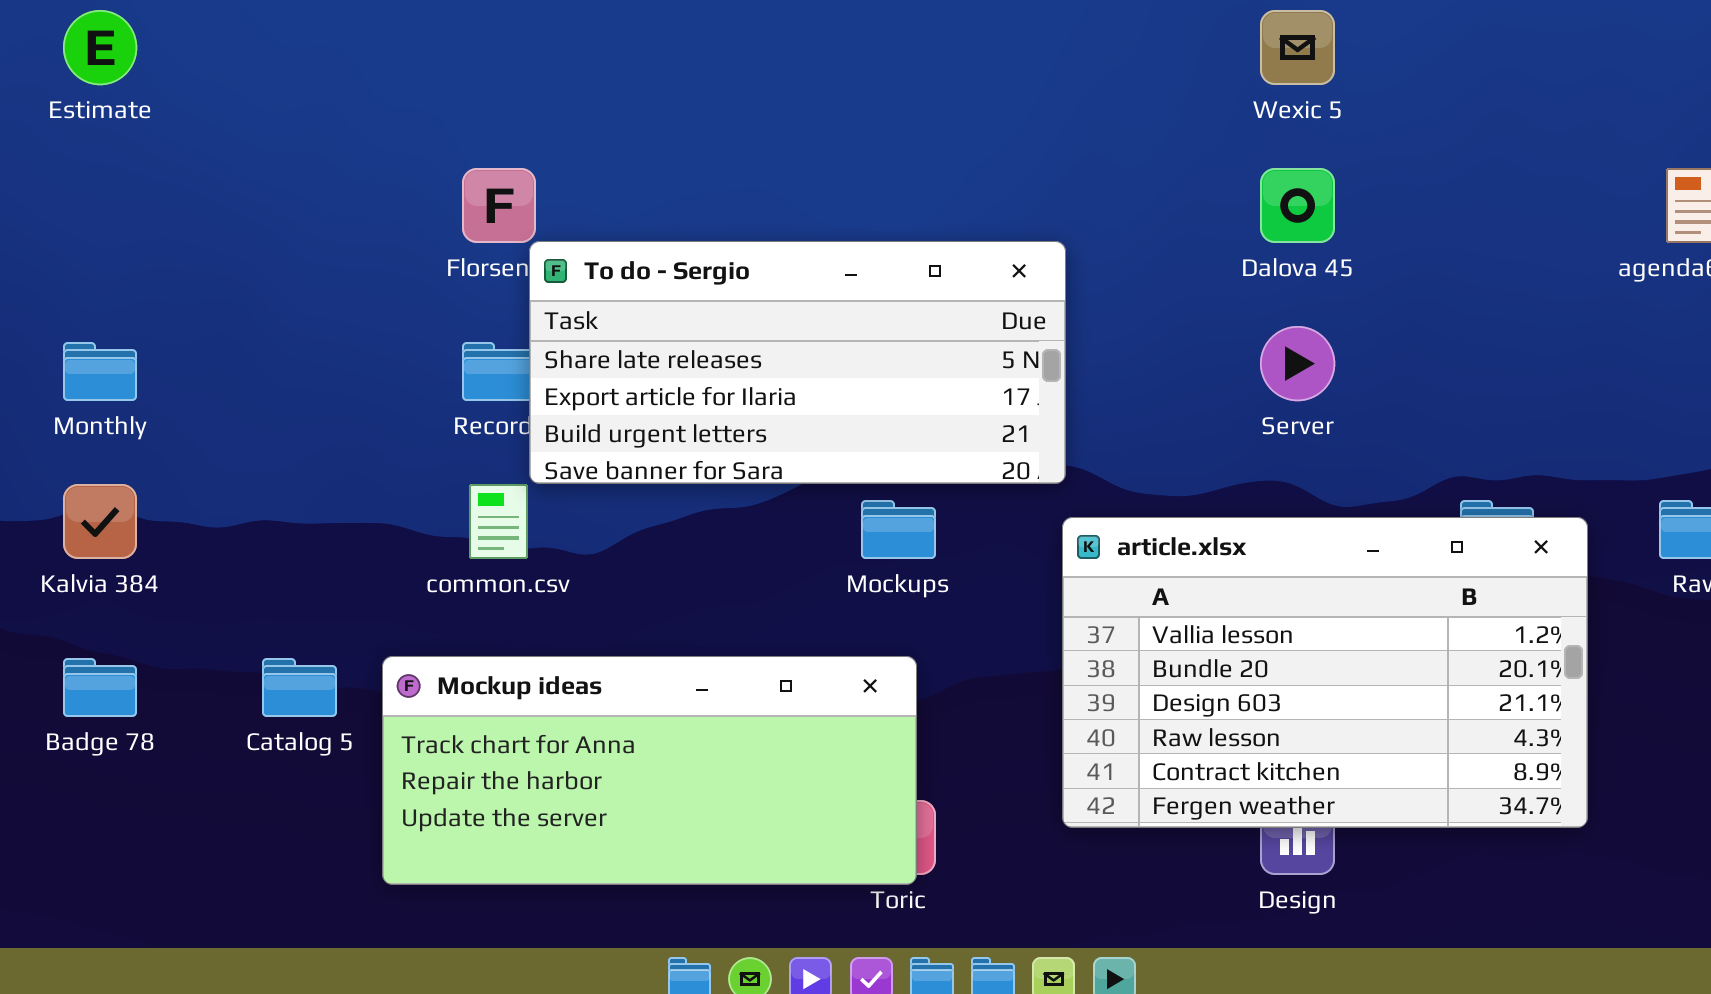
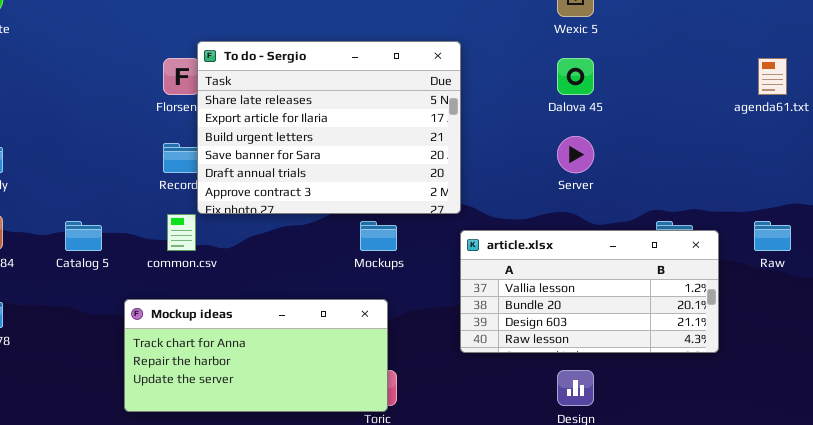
To do - Sergio: [529,241,1066,484] -> [197,41,461,214], resized
article.xlsx: [1062,517,1588,828] -> [460,230,719,353], resized
Catalog 5: [262,658,337,717] -> [65,221,102,251], moved

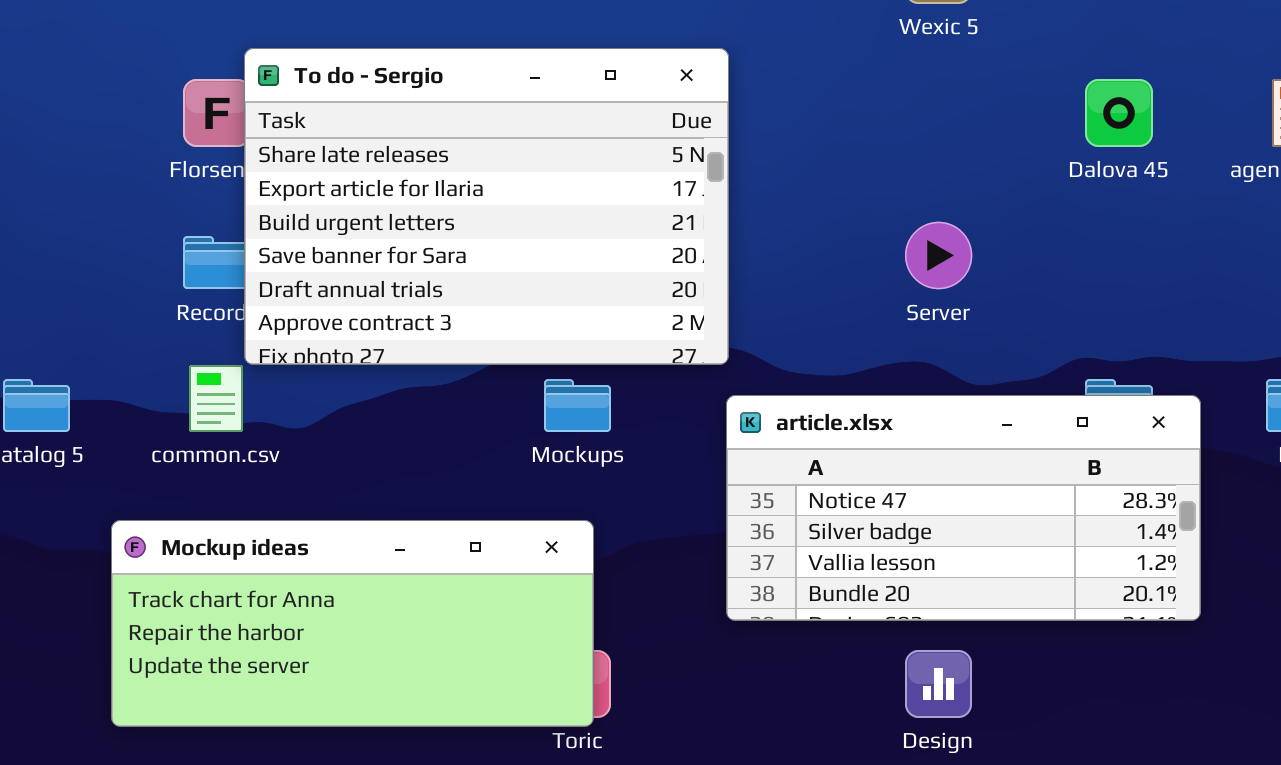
Dalova 45: [557,58,594,95] -> [1085,79,1153,147], moved
article.xlsx: [460,230,719,353] -> [726,395,1201,621], scrolled up 2 rows

